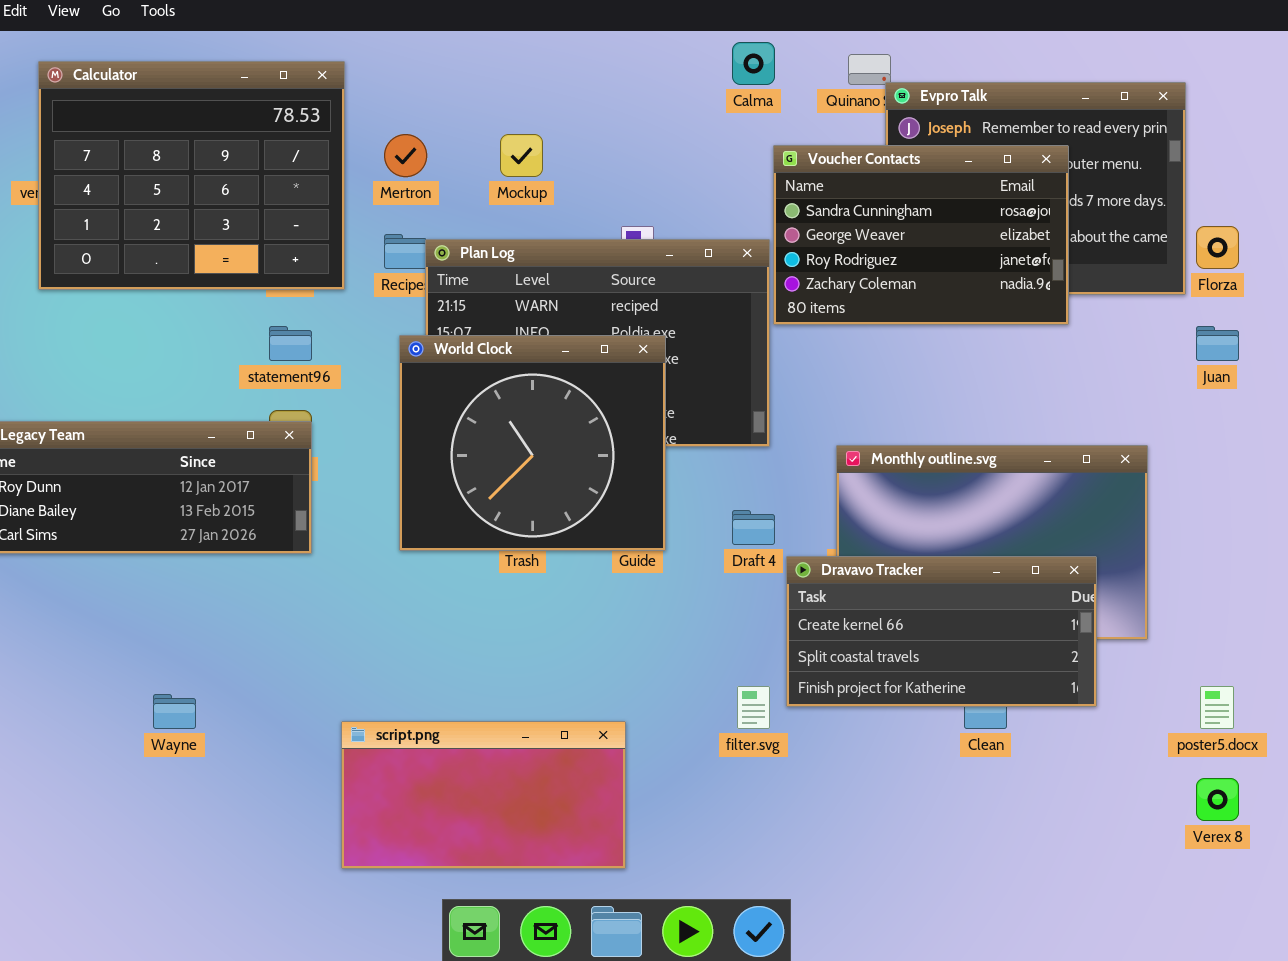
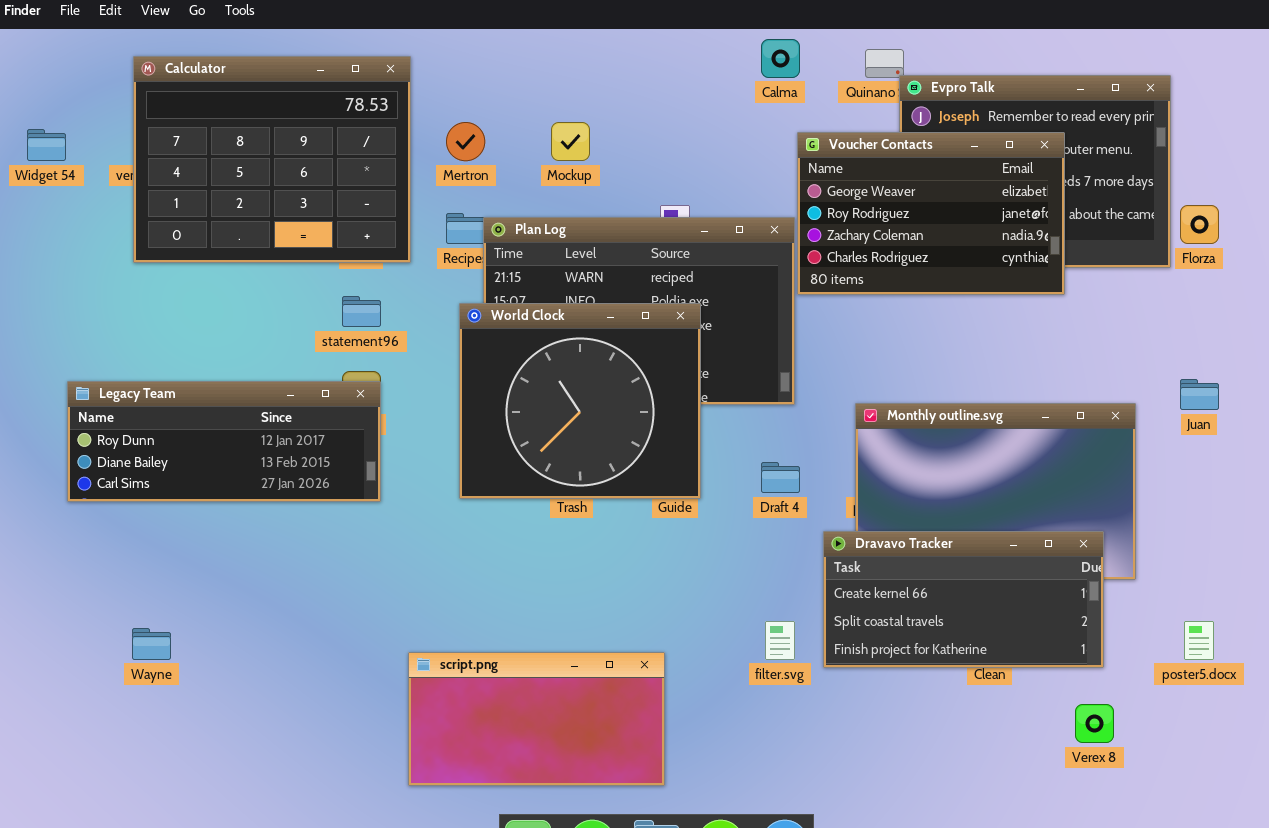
Voucher Contacts: [773,145,1069,325] -> [797,132,1065,295], scrolled down 1 row
Juan: [1196,326,1239,361] -> [1180,379,1219,410], moved
Dravavo Tracker: [786,556,1097,707] -> [823,531,1104,668], moved
Wayne: [153,694,196,729] -> [132,628,171,660], moved
Verex 8: [1196,778,1239,821] -> [1075,704,1114,743], moved

